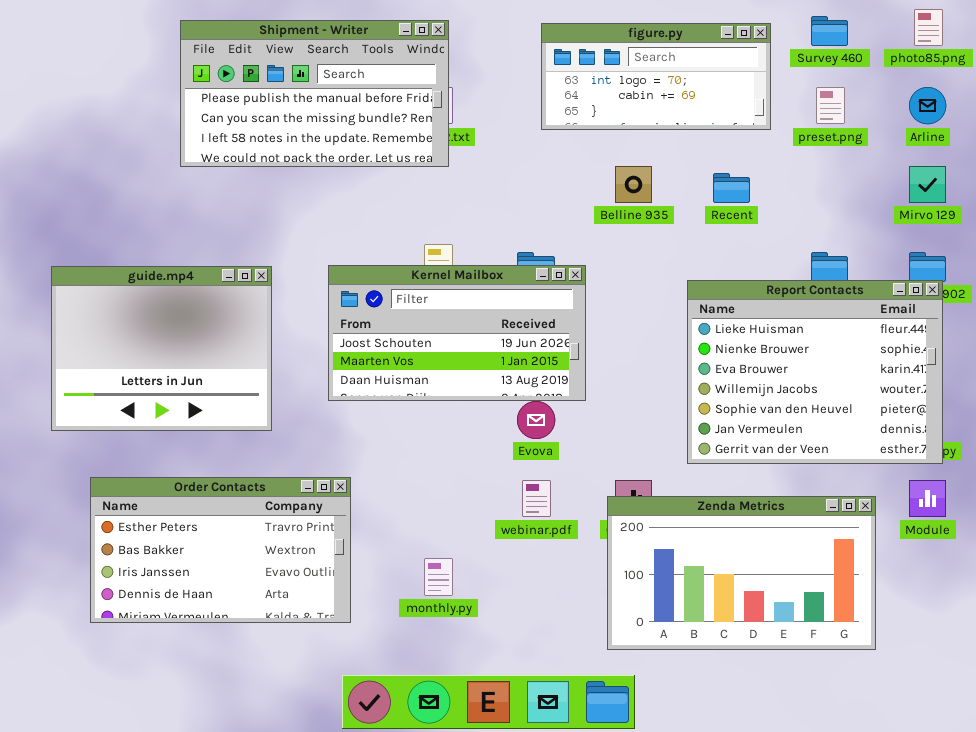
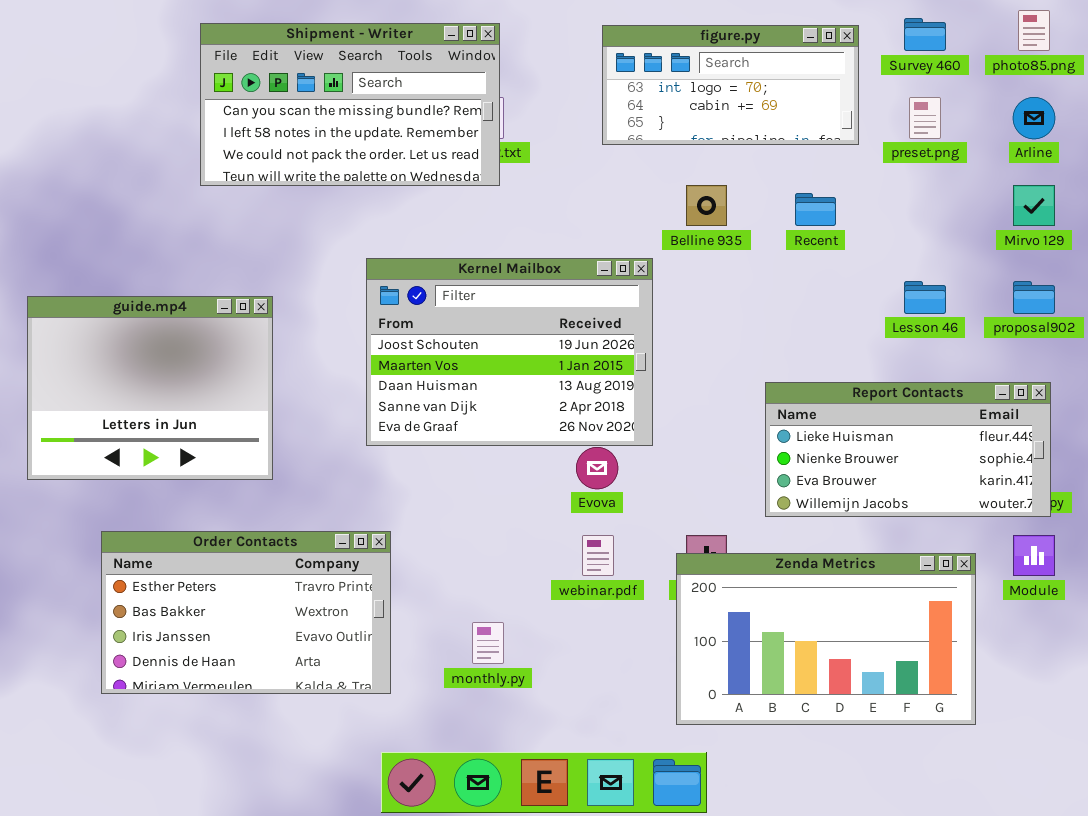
Shipment - Writer: [180,20,449,167] -> [200,23,500,186], scrolled down 1 row
Kernel Mailbox: [328,265,586,401] -> [366,258,653,446], resized
guide.mp4: [51,266,272,431] -> [27,296,273,480], moved
Report Contacts: [687,280,943,464] -> [765,382,1051,517], resized

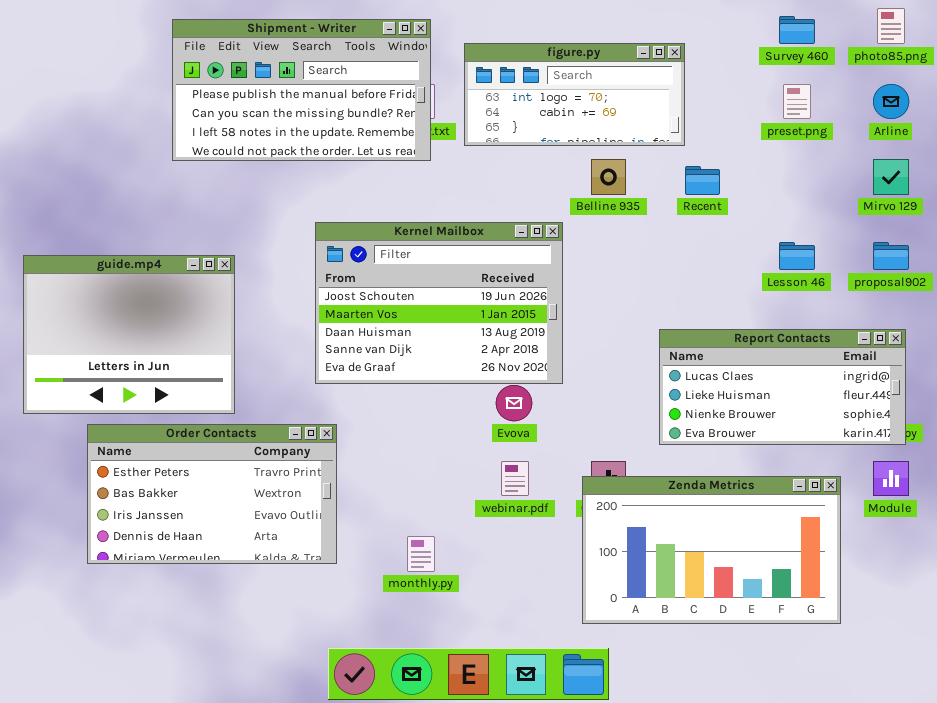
Shipment - Writer: [200,23,500,186] -> [172,19,431,161], scrolled up 1 row
figure.py: [602,25,859,145] -> [464,43,685,146], moved
Report Contacts: [765,382,1051,517] -> [659,329,906,445], scrolled up 1 row
Order Contacts: [101,531,391,694] -> [87,424,337,564], moved

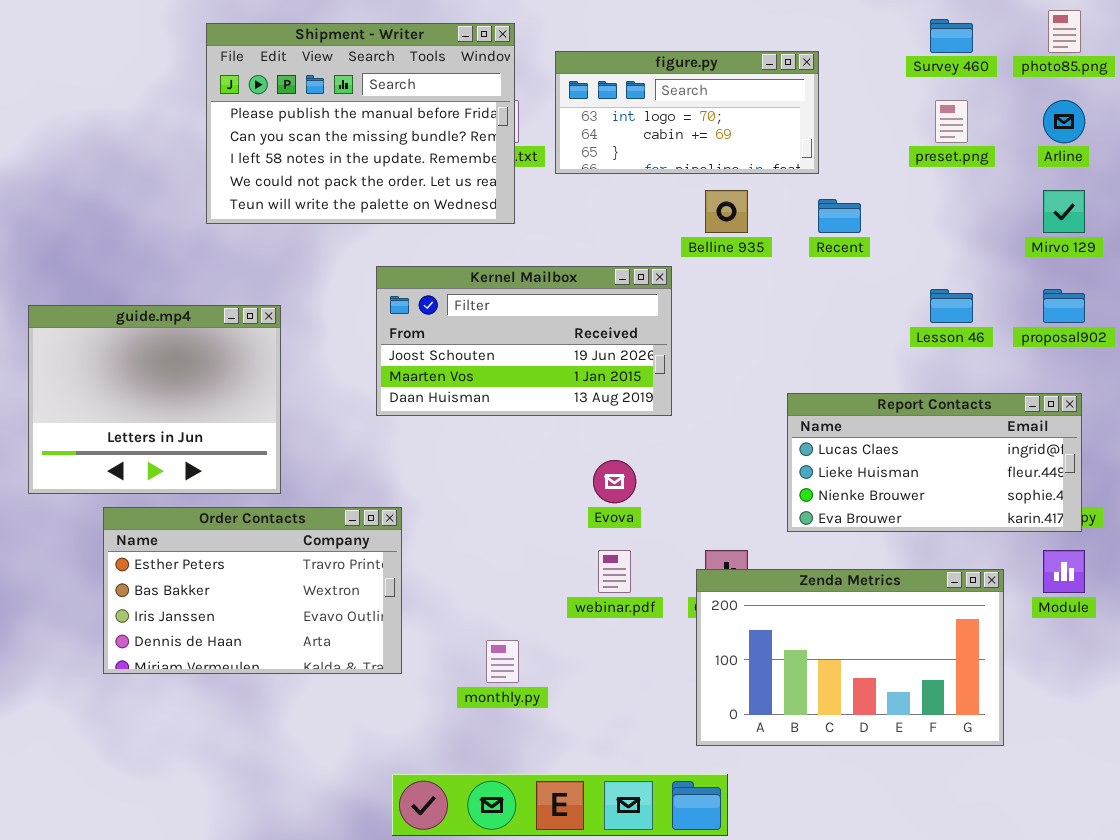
Shipment - Writer: [172,19,431,161] -> [206,23,515,224], resized
Kernel Mailbox: [315,222,563,384] -> [376,266,672,416], resized

